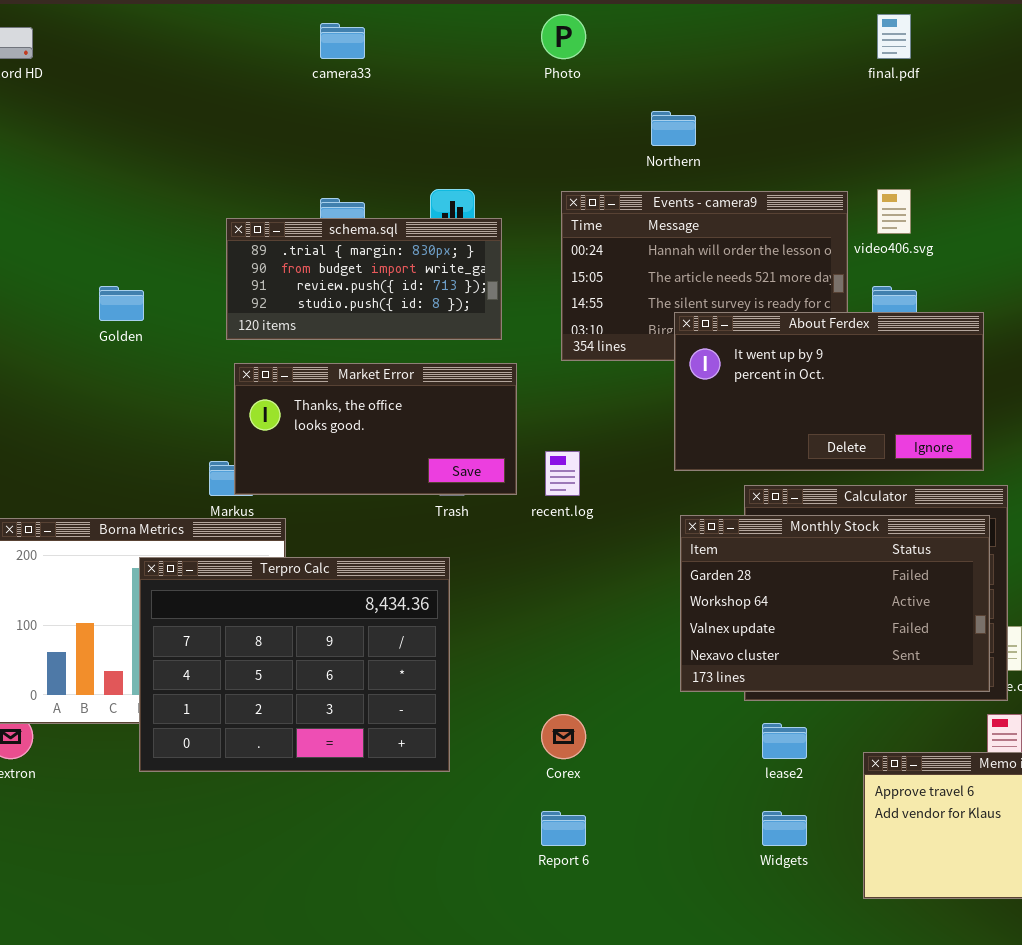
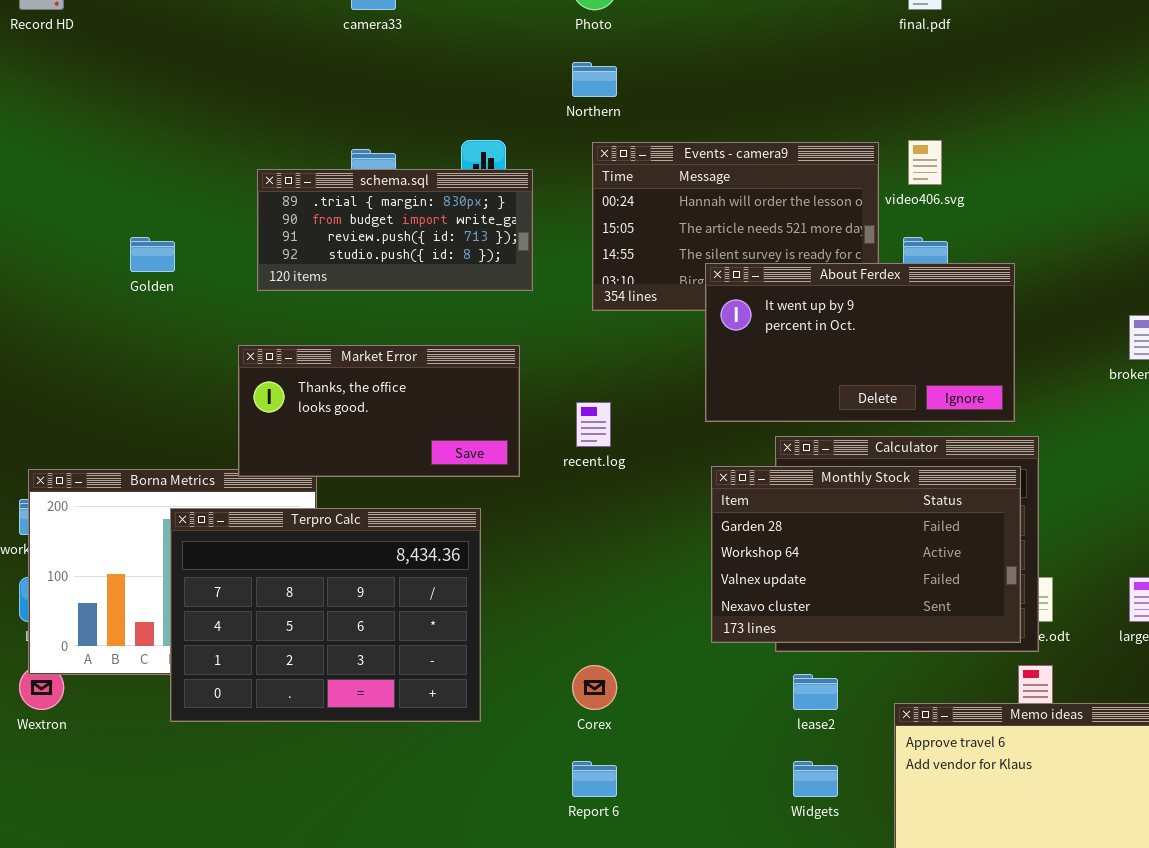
Northern: [651,111,696,146] -> [572,62,617,97], moved
Market Error: [234,363,517,495] -> [238,345,520,477], moved

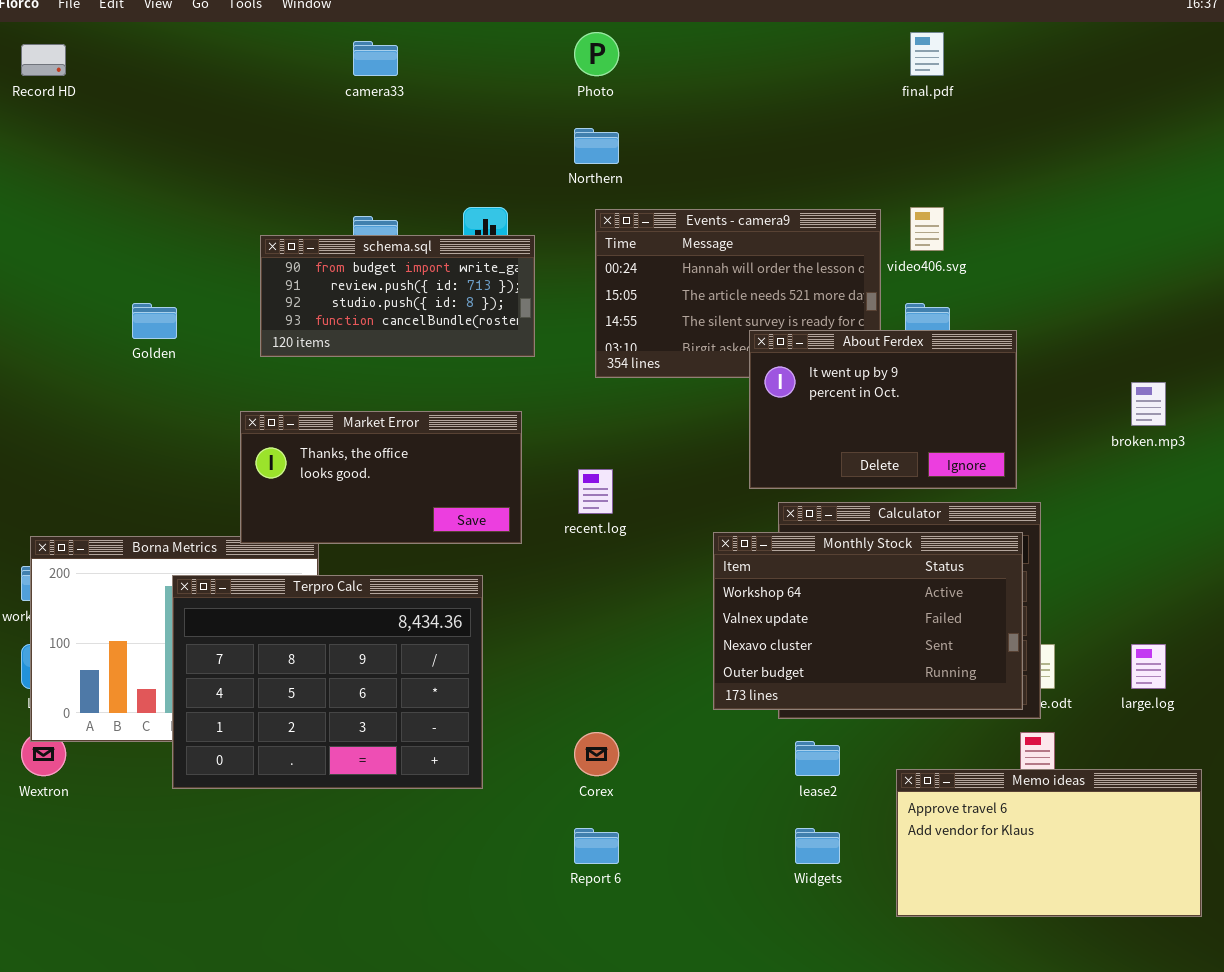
schema.sql: [257,169,533,291] -> [260,235,535,357], scrolled down 1 row
About Ferdex: [705,263,1015,422] -> [749,330,1017,489], resized
Monthly Stock: [711,466,1021,643] -> [713,532,1023,710], scrolled down 1 row

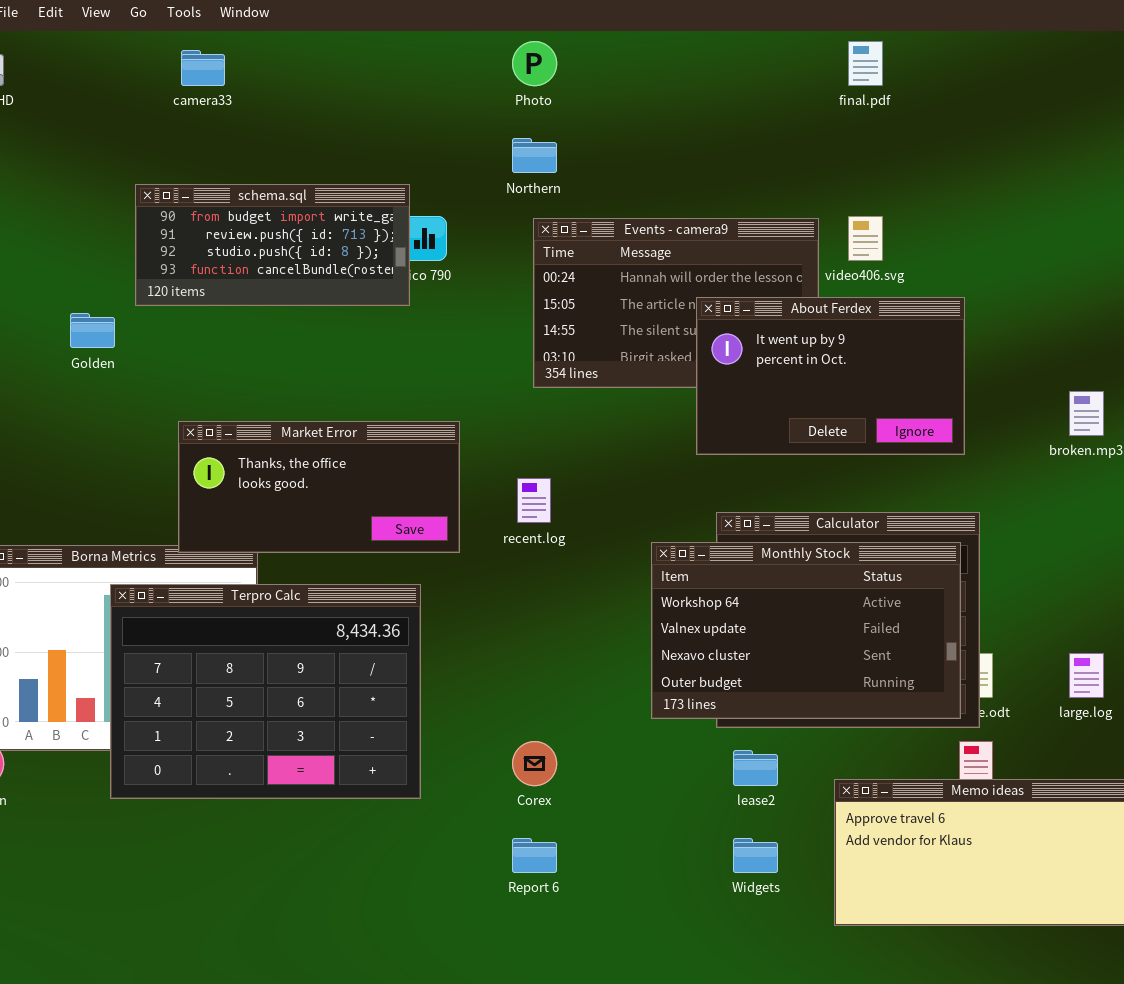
camera33: [353,41,398,76] -> [181,50,225,86], moved
schema.sql: [260,235,535,357] -> [135,184,410,306], moved
About Ferdex: [749,330,1017,489] -> [696,297,965,455], moved

